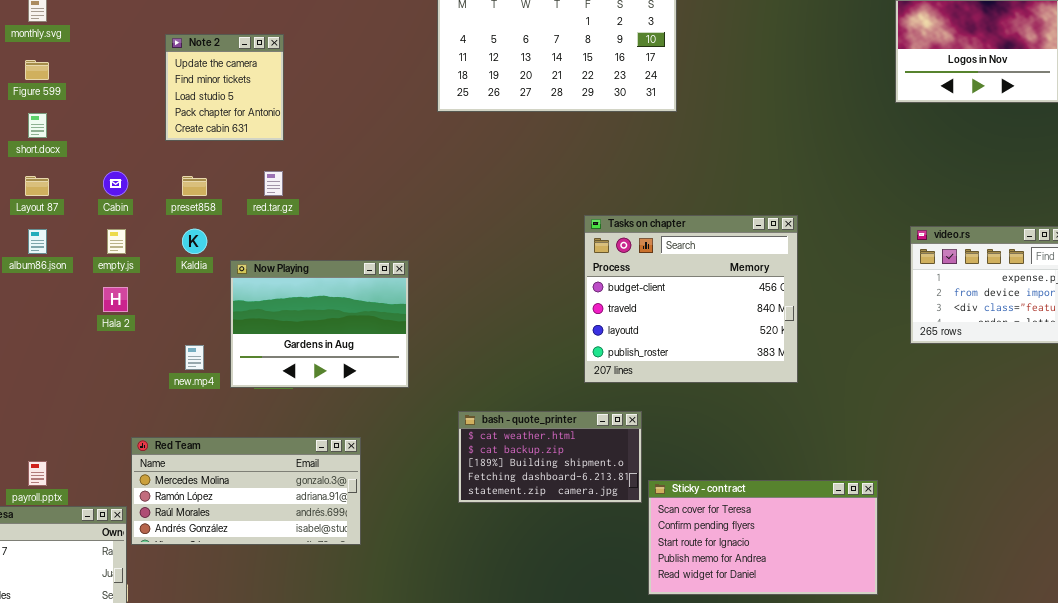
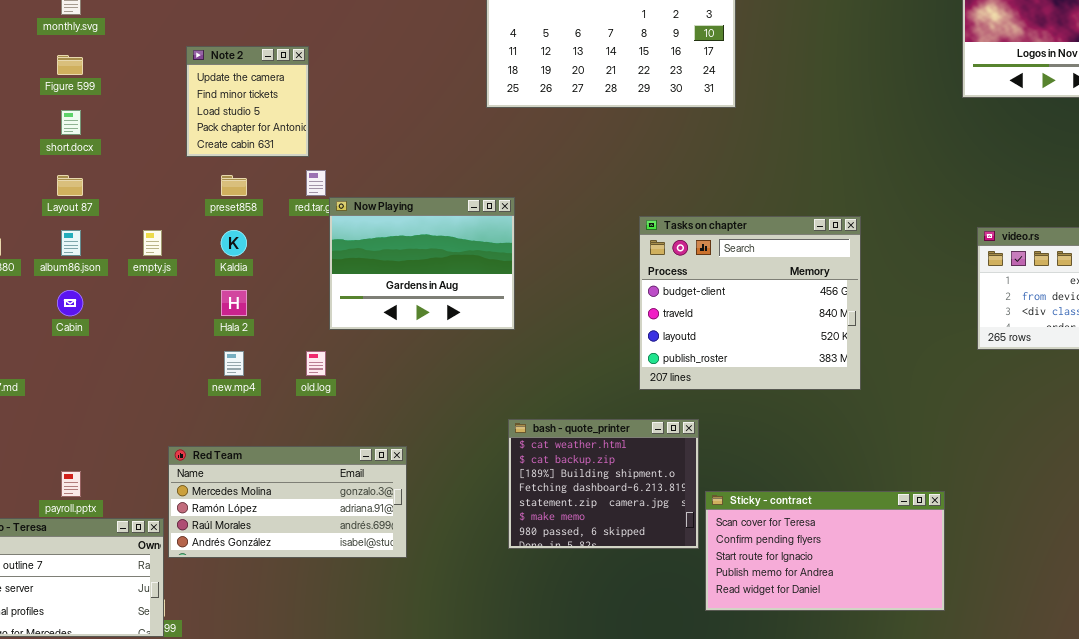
Note 2: [165,34,284,141] -> [186,46,309,157], moved
Cabin: [103,171,128,196] -> [57,290,83,316], moved
Now Playing: [230,260,409,388] -> [329,197,515,330], moved
Hala 2: [103,287,128,312] -> [221,290,247,316], moved
bash - quote_printer: [458,411,642,503] -> [508,419,699,549], resized

